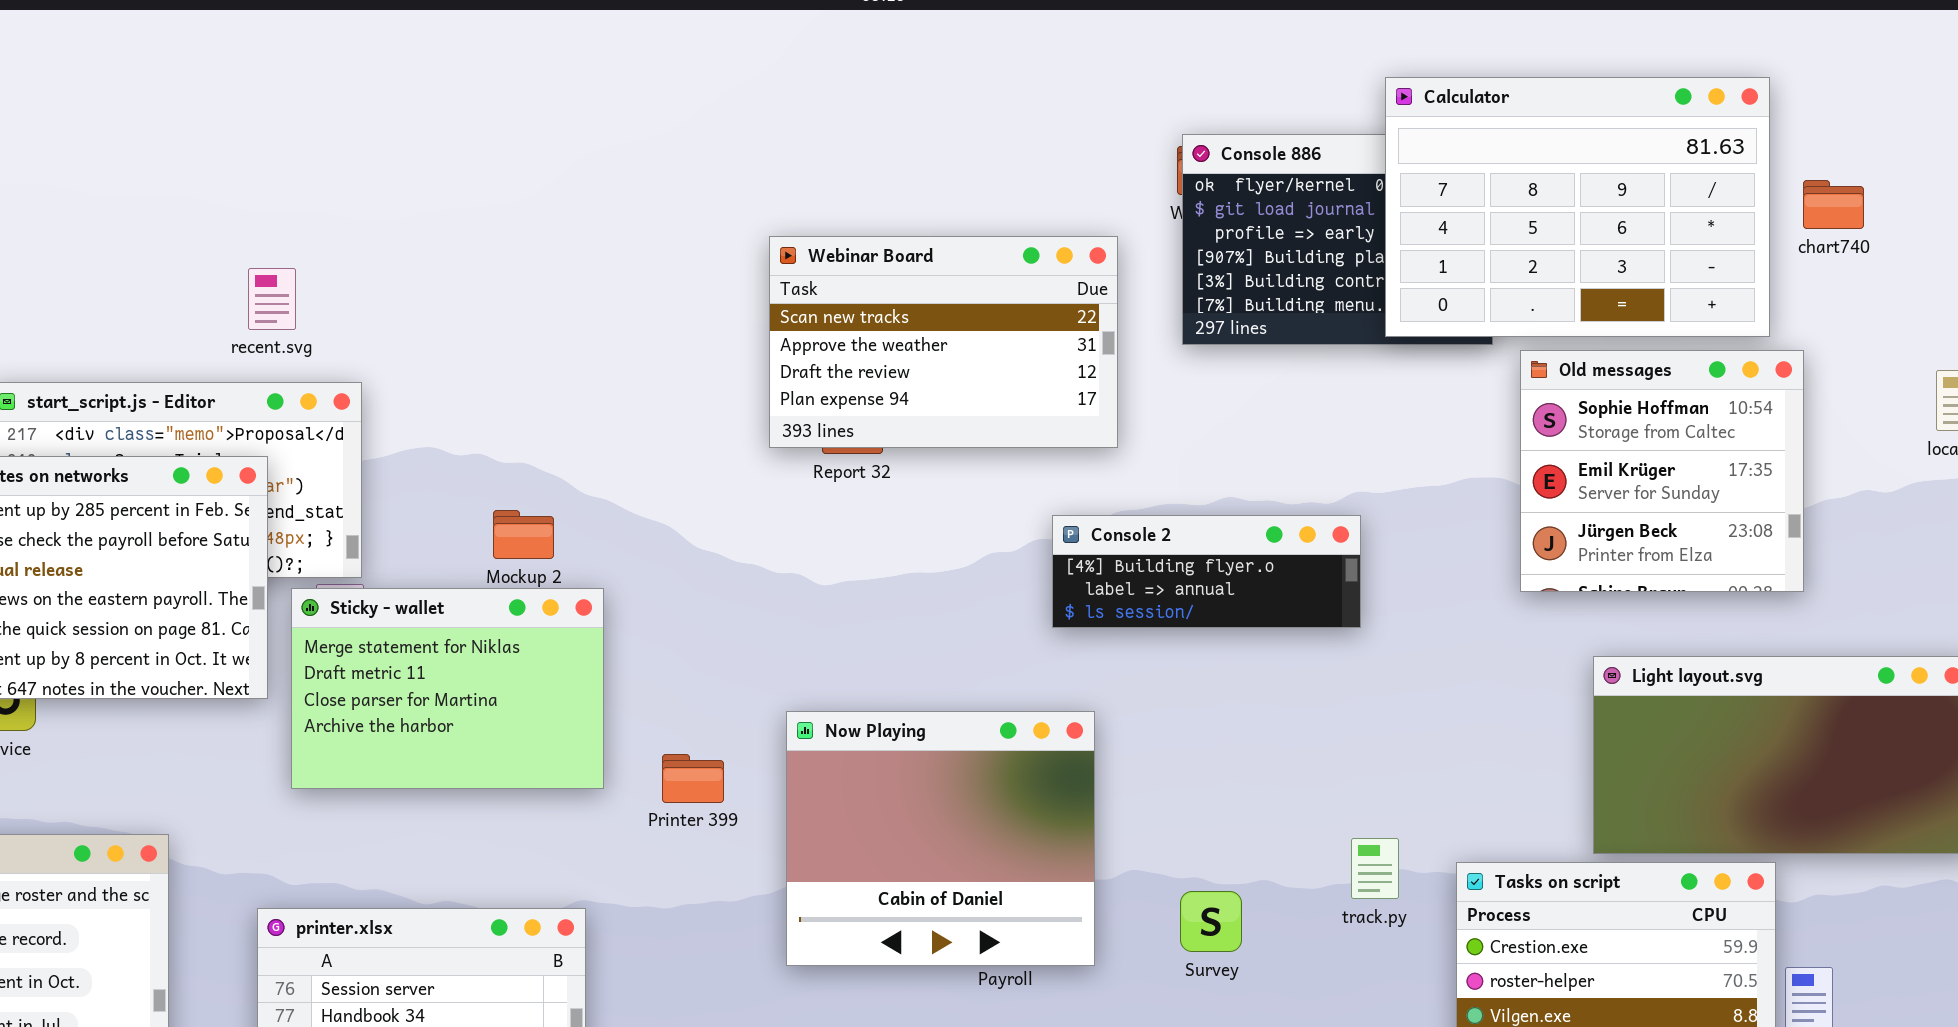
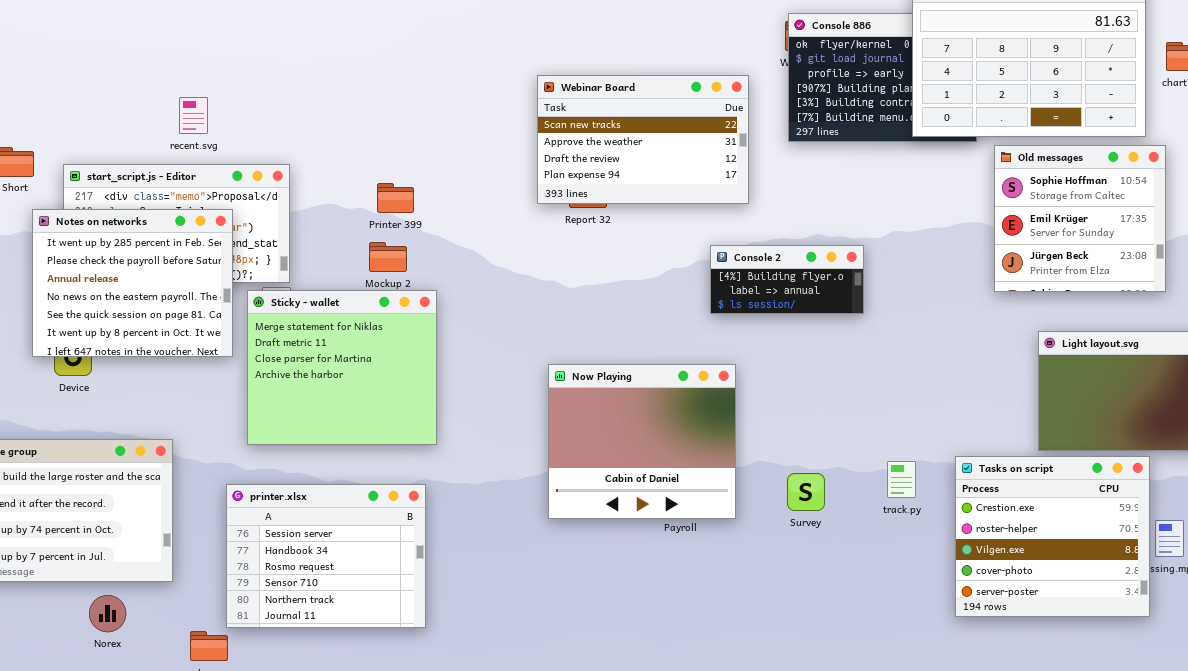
recent.svg: [248,268,296,330] -> [179,97,208,134], moved
Console 2: [1052,515,1361,628] -> [710,245,864,314], resized
Sticky - wallet: [291,588,604,789] -> [247,290,437,445], resized
Printer 399: [662,754,724,803] -> [377,183,414,213], moved
track.py: [1351,838,1399,899] -> [887,461,916,498], moved

